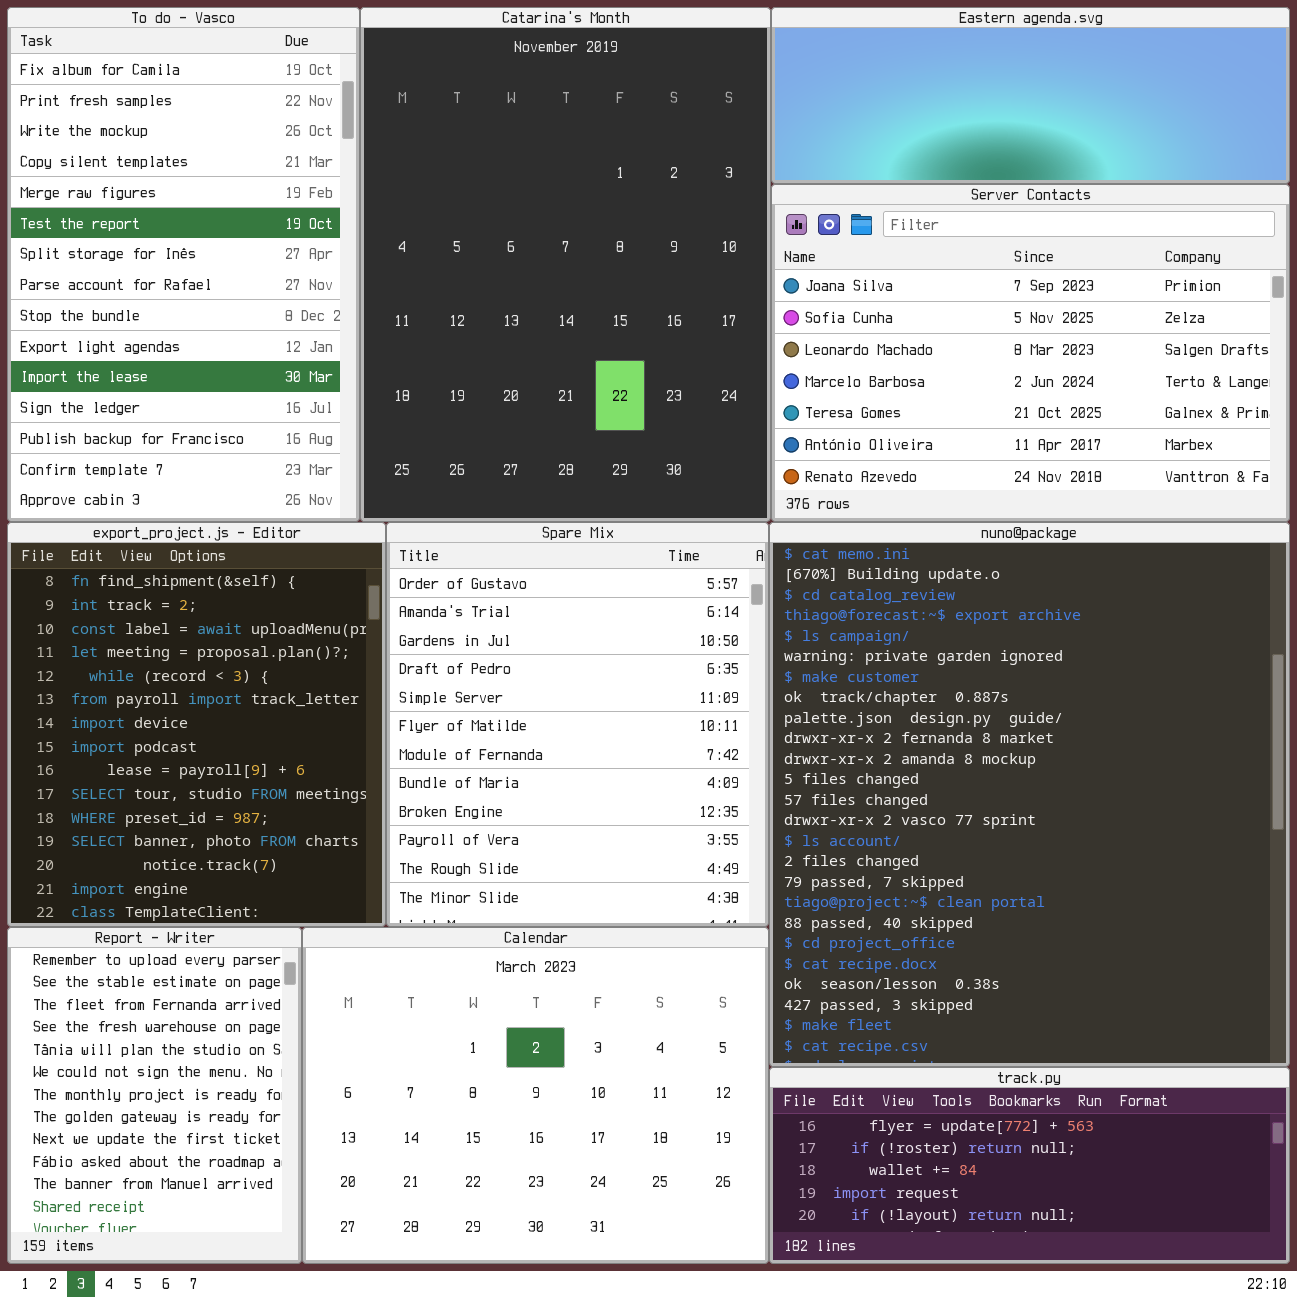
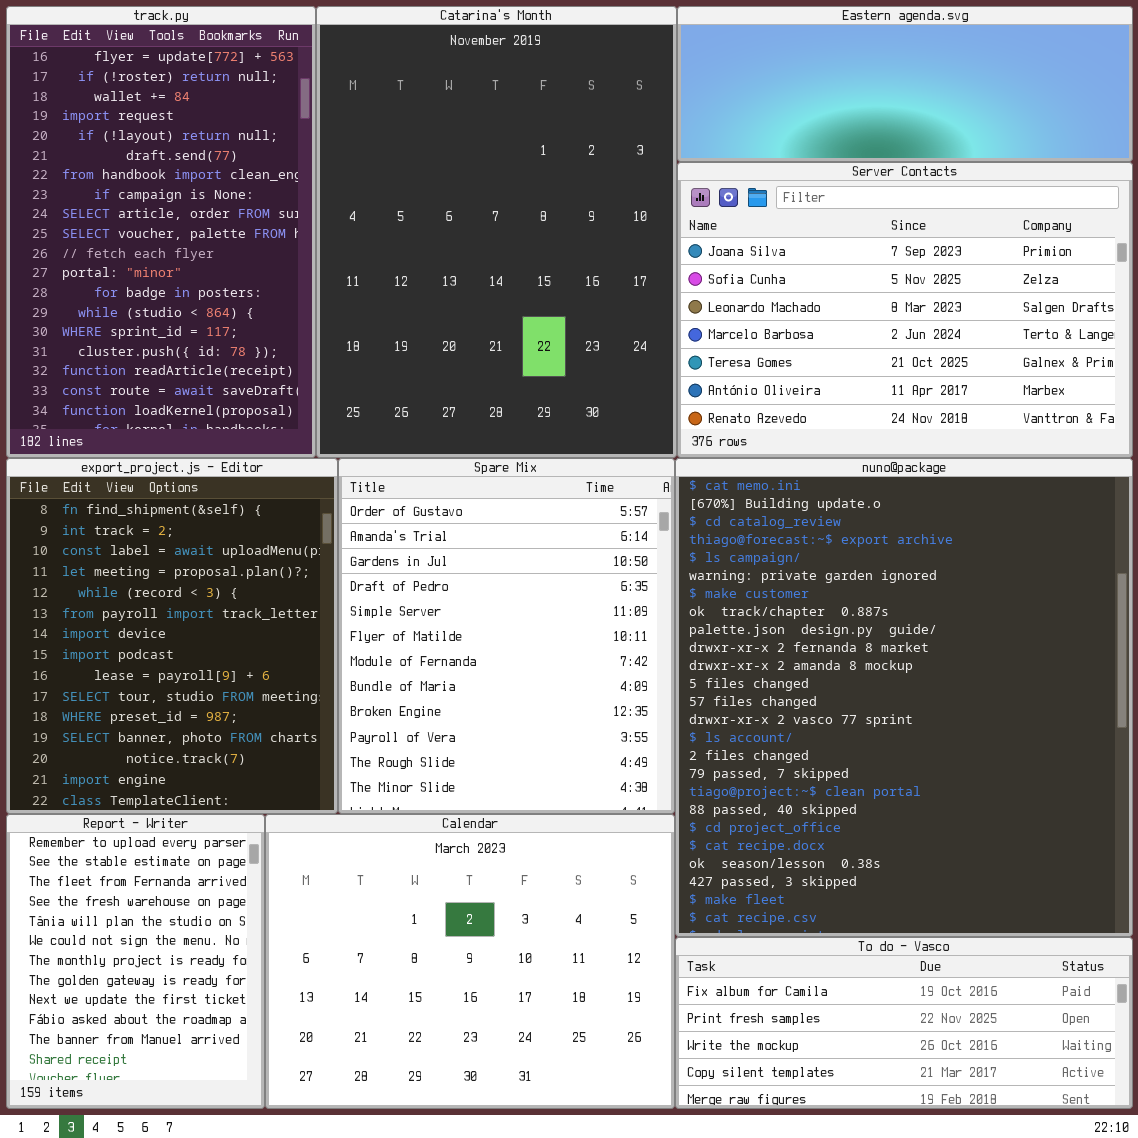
To do - Vasco: [7,7,360,522] -> [675,937,1133,1109], moved, resized
track.py: [769,1067,1290,1264] -> [6,6,316,458], moved, resized

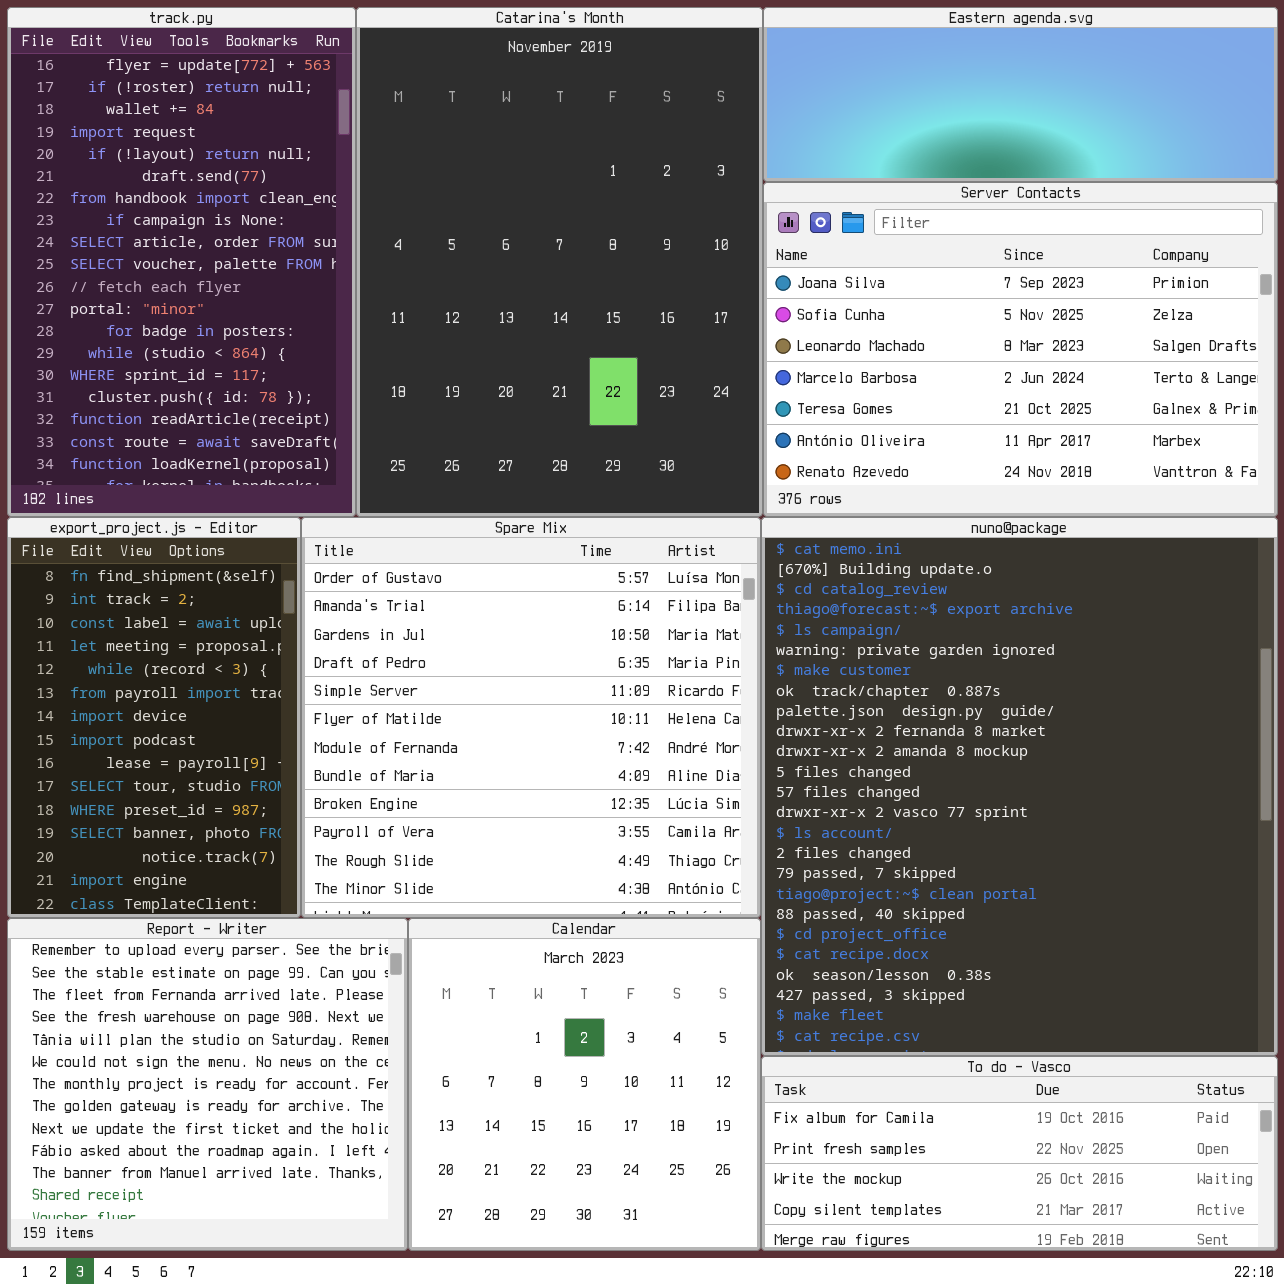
export_project.js - Editor: [6,458,338,814] -> [7,517,301,918], resized
Spare Mix: [338,458,675,814] -> [301,517,761,918], resized
Report - Writer: [6,814,265,1109] -> [7,918,408,1251], resized
Calendar: [265,814,675,1109] -> [408,918,761,1251], resized

